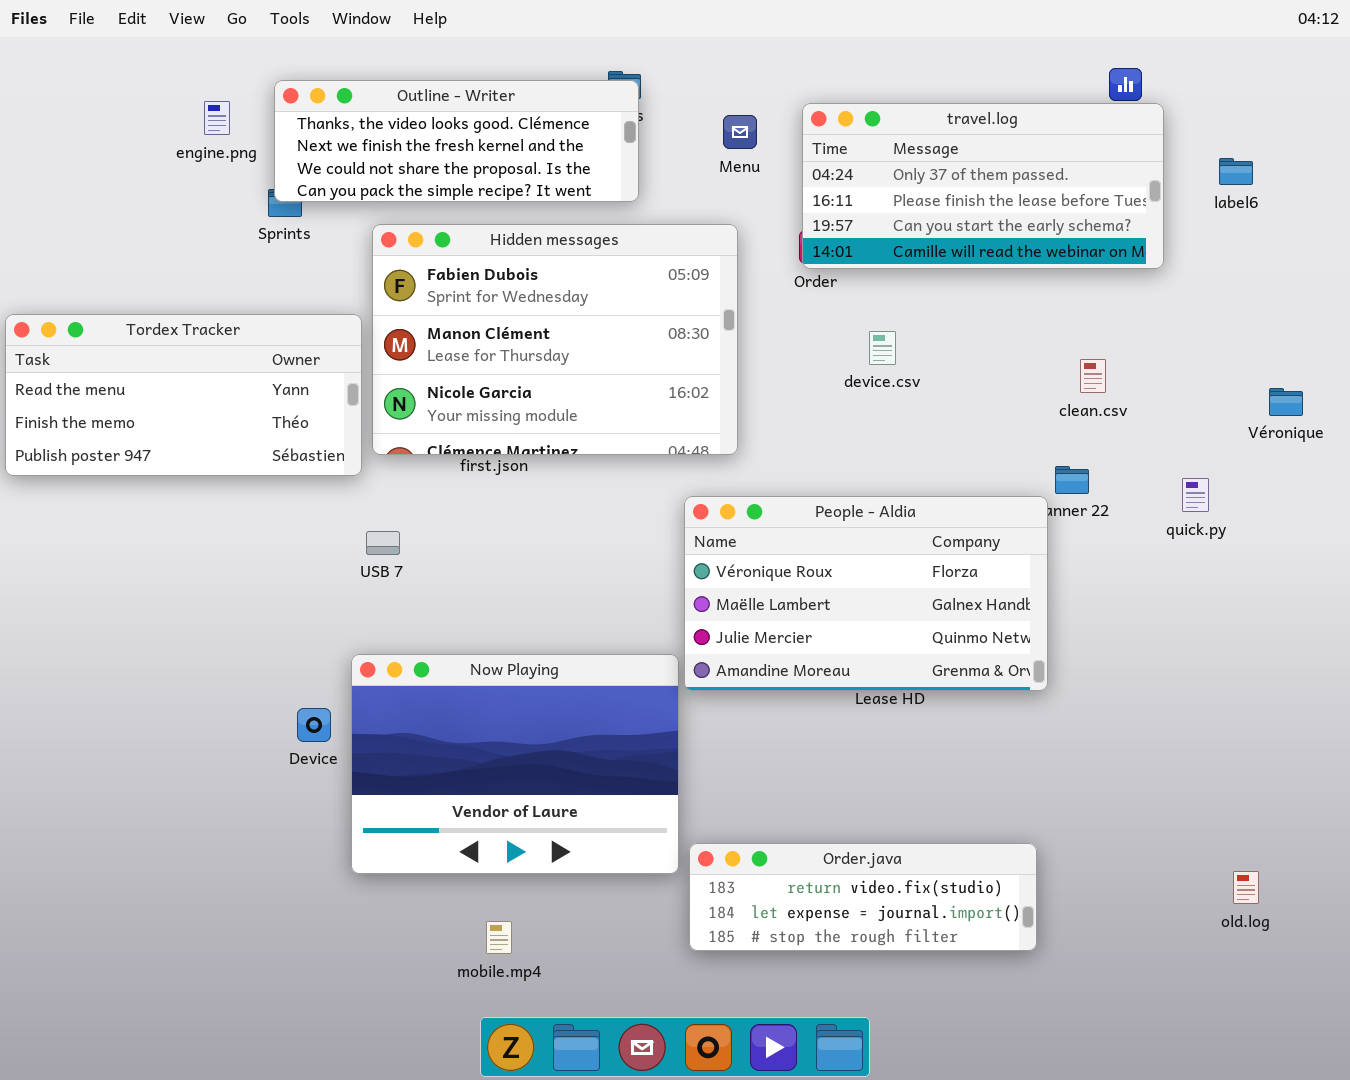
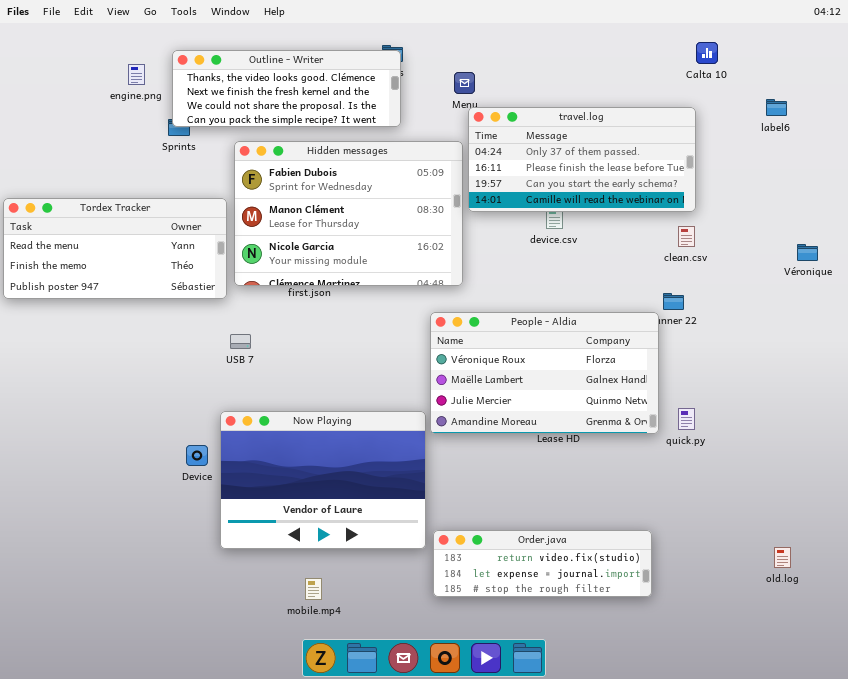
travel.log: [802,103,1164,269] -> [468,107,696,212], moved
quick.py: [1182,478,1209,512] -> [678,408,695,430], moved

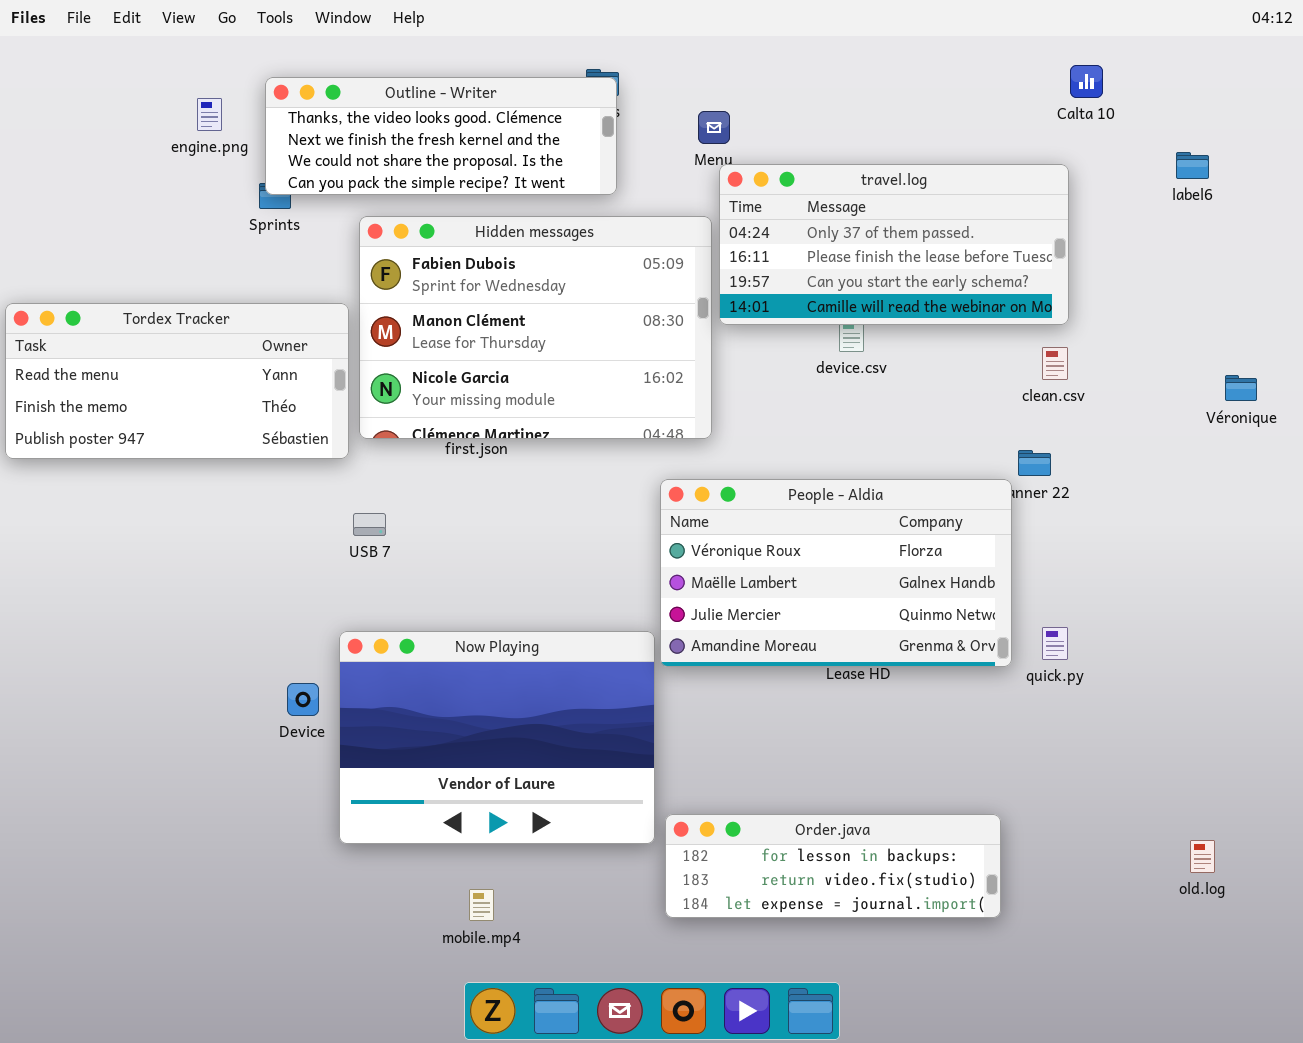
Order.java: [433,530,652,597] -> [665,814,1001,918], scrolled up 1 row

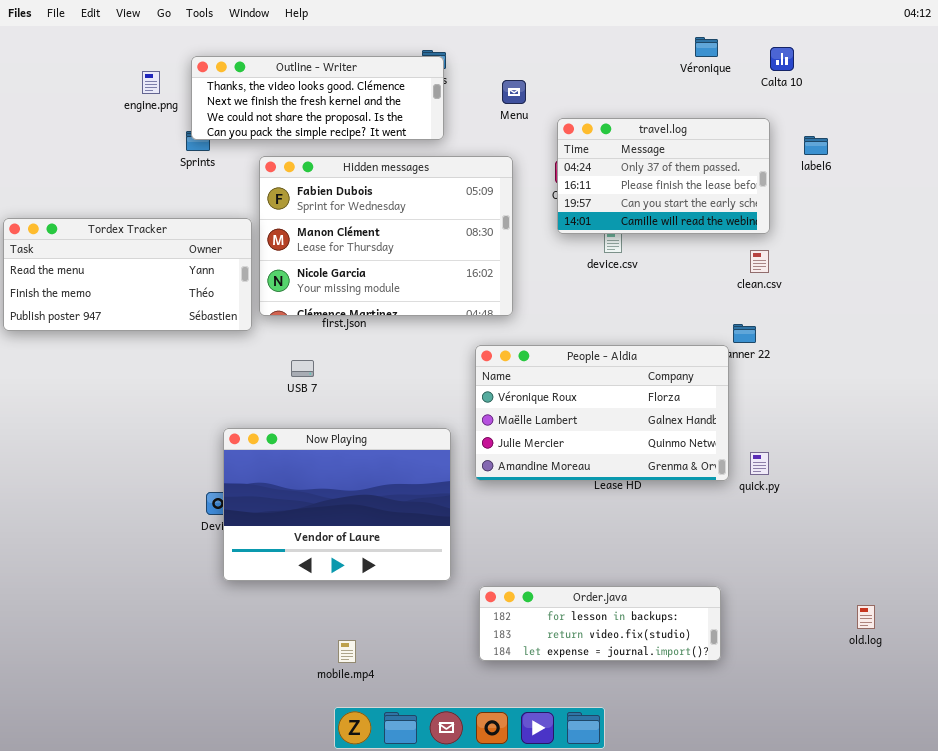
label6: [1176,152,1209,179] -> [804,136,828,155], moved
travel.log: [719,164,1069,325] -> [557,118,770,234], resized
Véronique: [1225,375,1257,401] -> [695,37,718,57], moved
USB 7: [353,513,386,536] -> [291,360,314,377], moved
Now Playing: [339,631,655,844] -> [223,428,451,581], moved

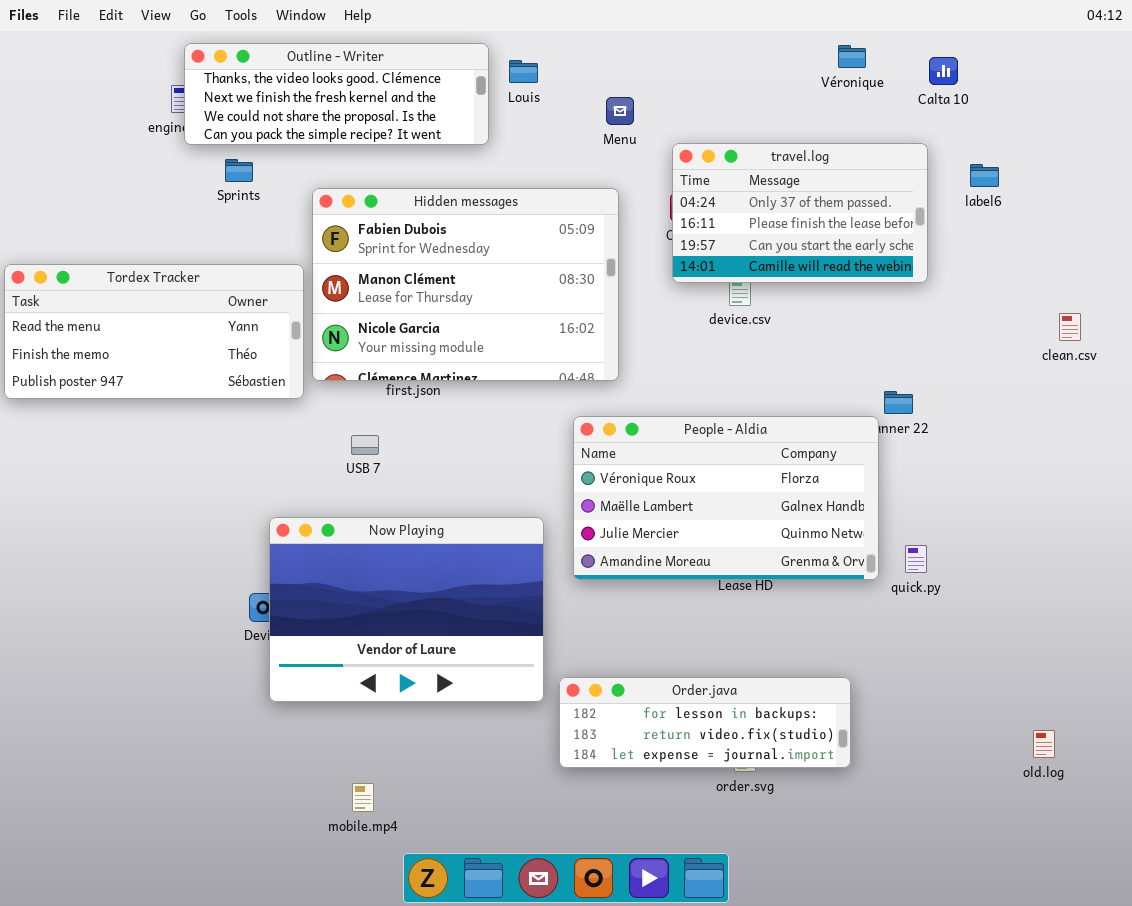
Outline - Writer: [191,56,444,140] -> [184,43,489,145], moved
clean.csv: [750,250,769,273] -> [1059,313,1081,341], moved
Order.java: [479,586,721,661] -> [559,677,851,768], moved
mobile.mp4: [338,640,356,663] -> [352,783,374,812], moved

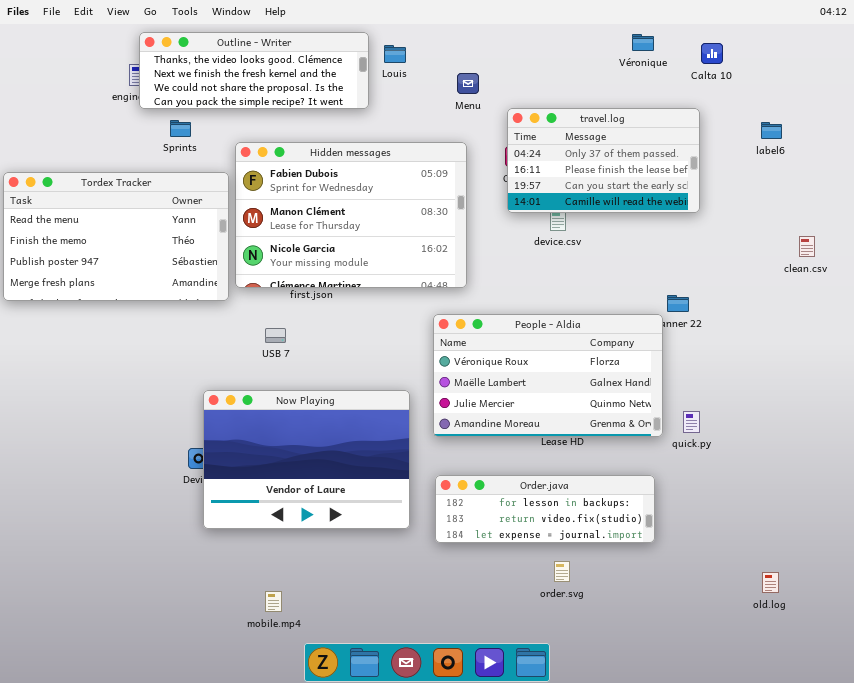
label6: [970,164,999,187] -> [761,122,782,139], moved
Tordex Tracker: [4,264,304,399] -> [3,172,229,301], resized
Order.java: [559,677,851,768] -> [435,475,655,543], moved
old.log: [1033,730,1055,758] -> [762,572,779,593], moved

